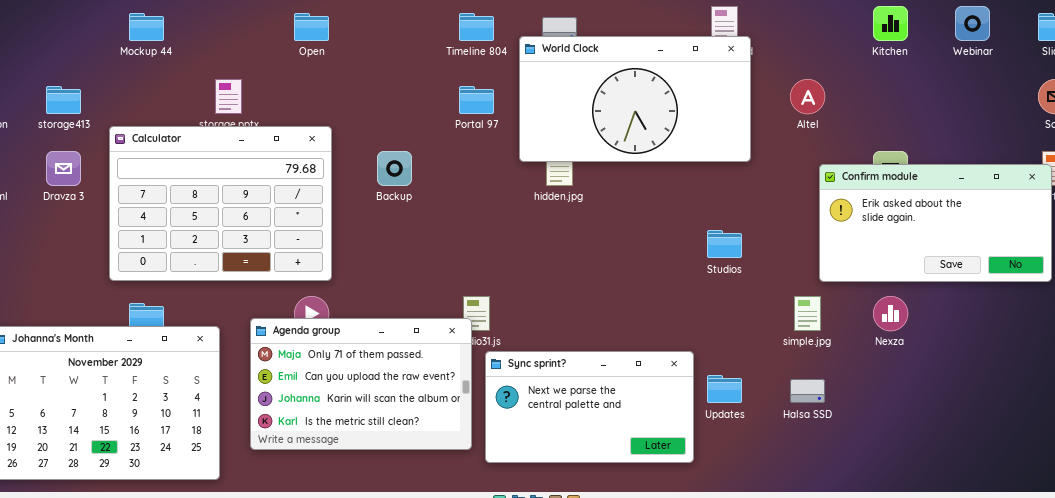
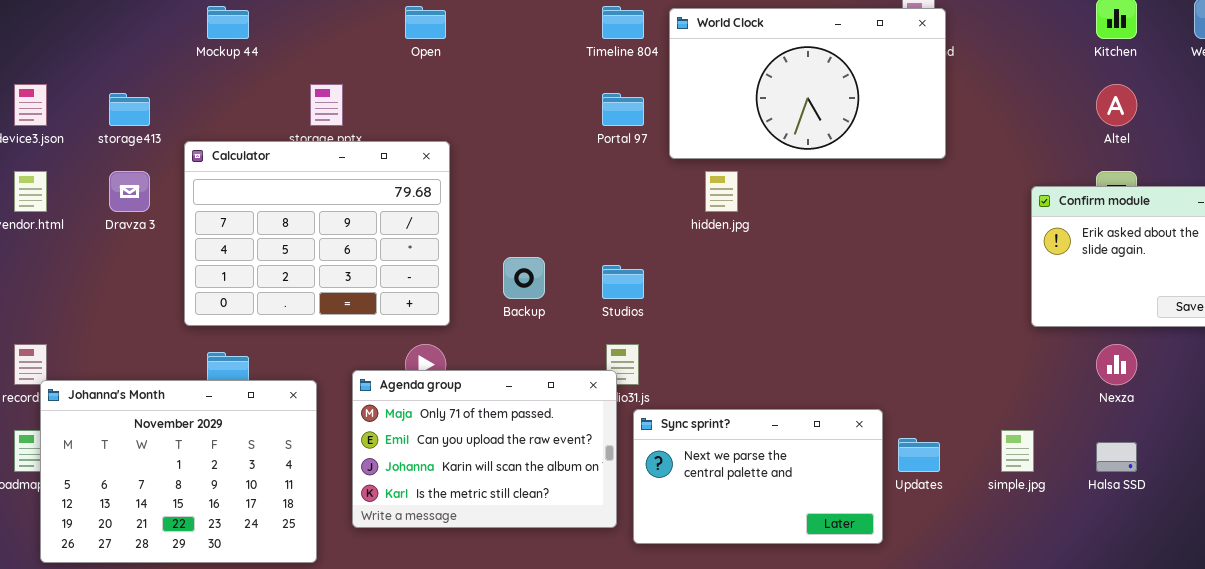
World Clock: [519,36,751,162] -> [669,8,946,159], moved
Altel: [790,79,825,114] -> [1096,84,1137,126], moved
Backup: [377,151,412,186] -> [503,257,545,299], moved
Studios: [707,230,742,258] -> [602,265,644,299], moved
simple.jpg: [794,296,821,331] -> [1001,430,1034,472], moved
Halsa SSD: [790,379,825,403] -> [1096,442,1137,472], moved

